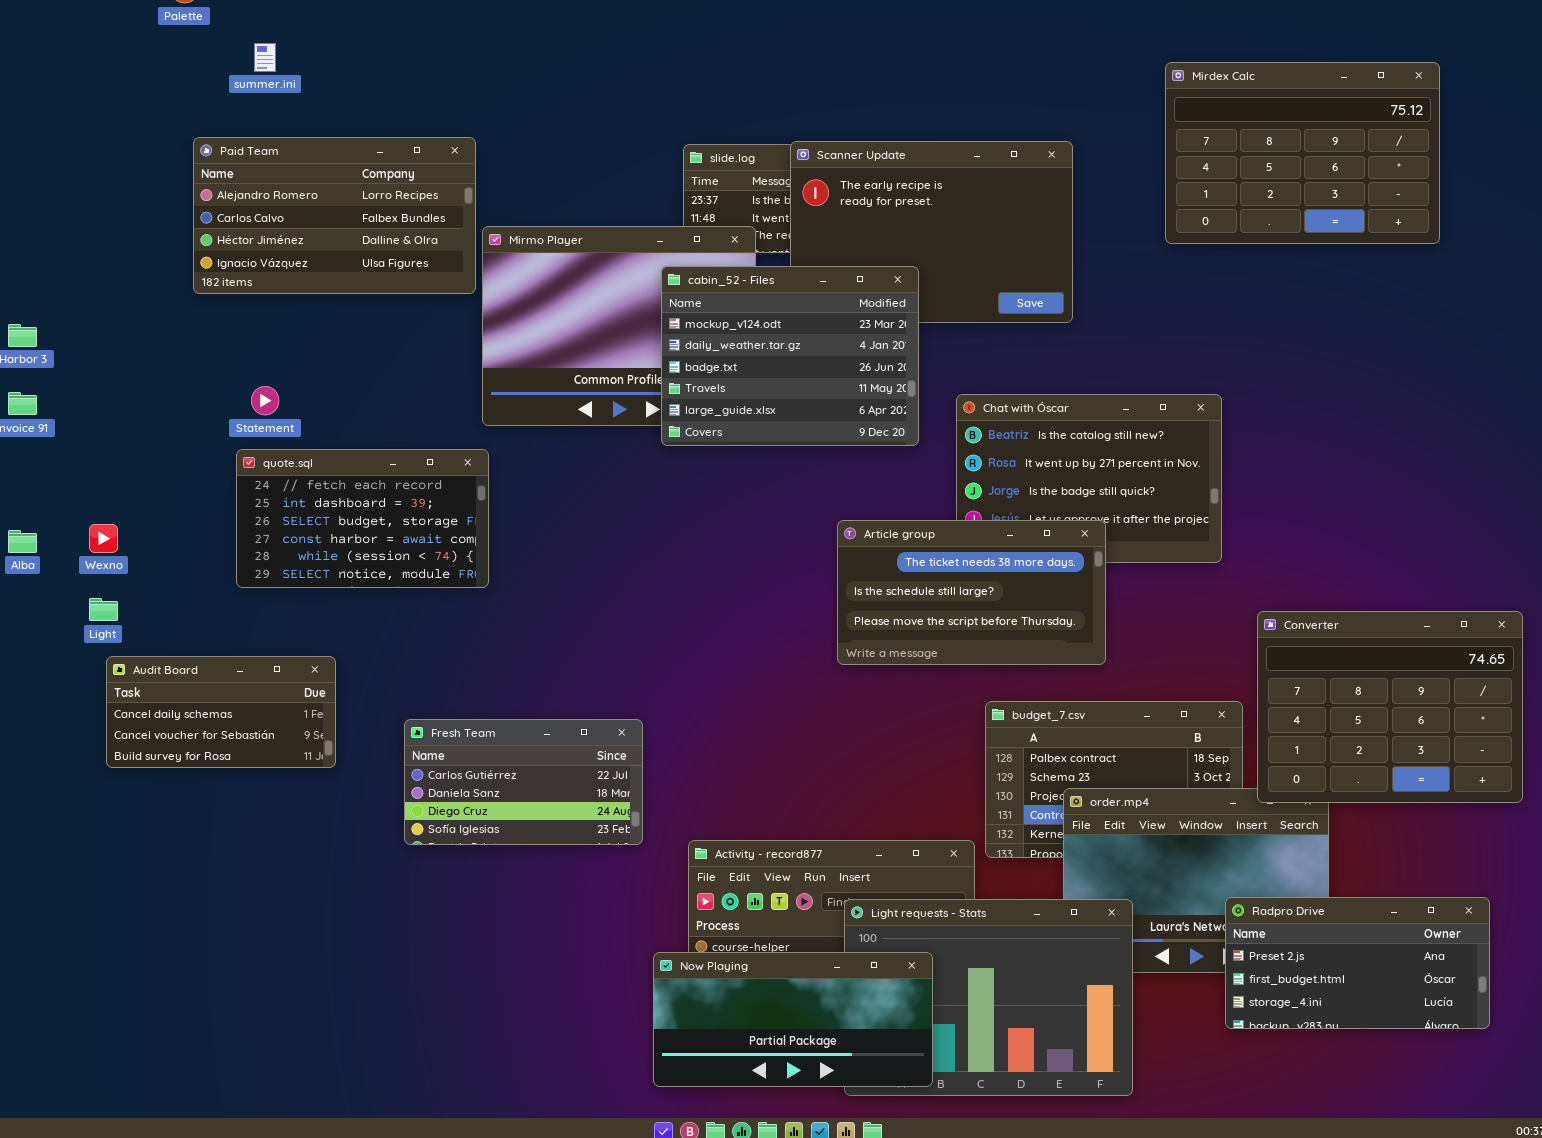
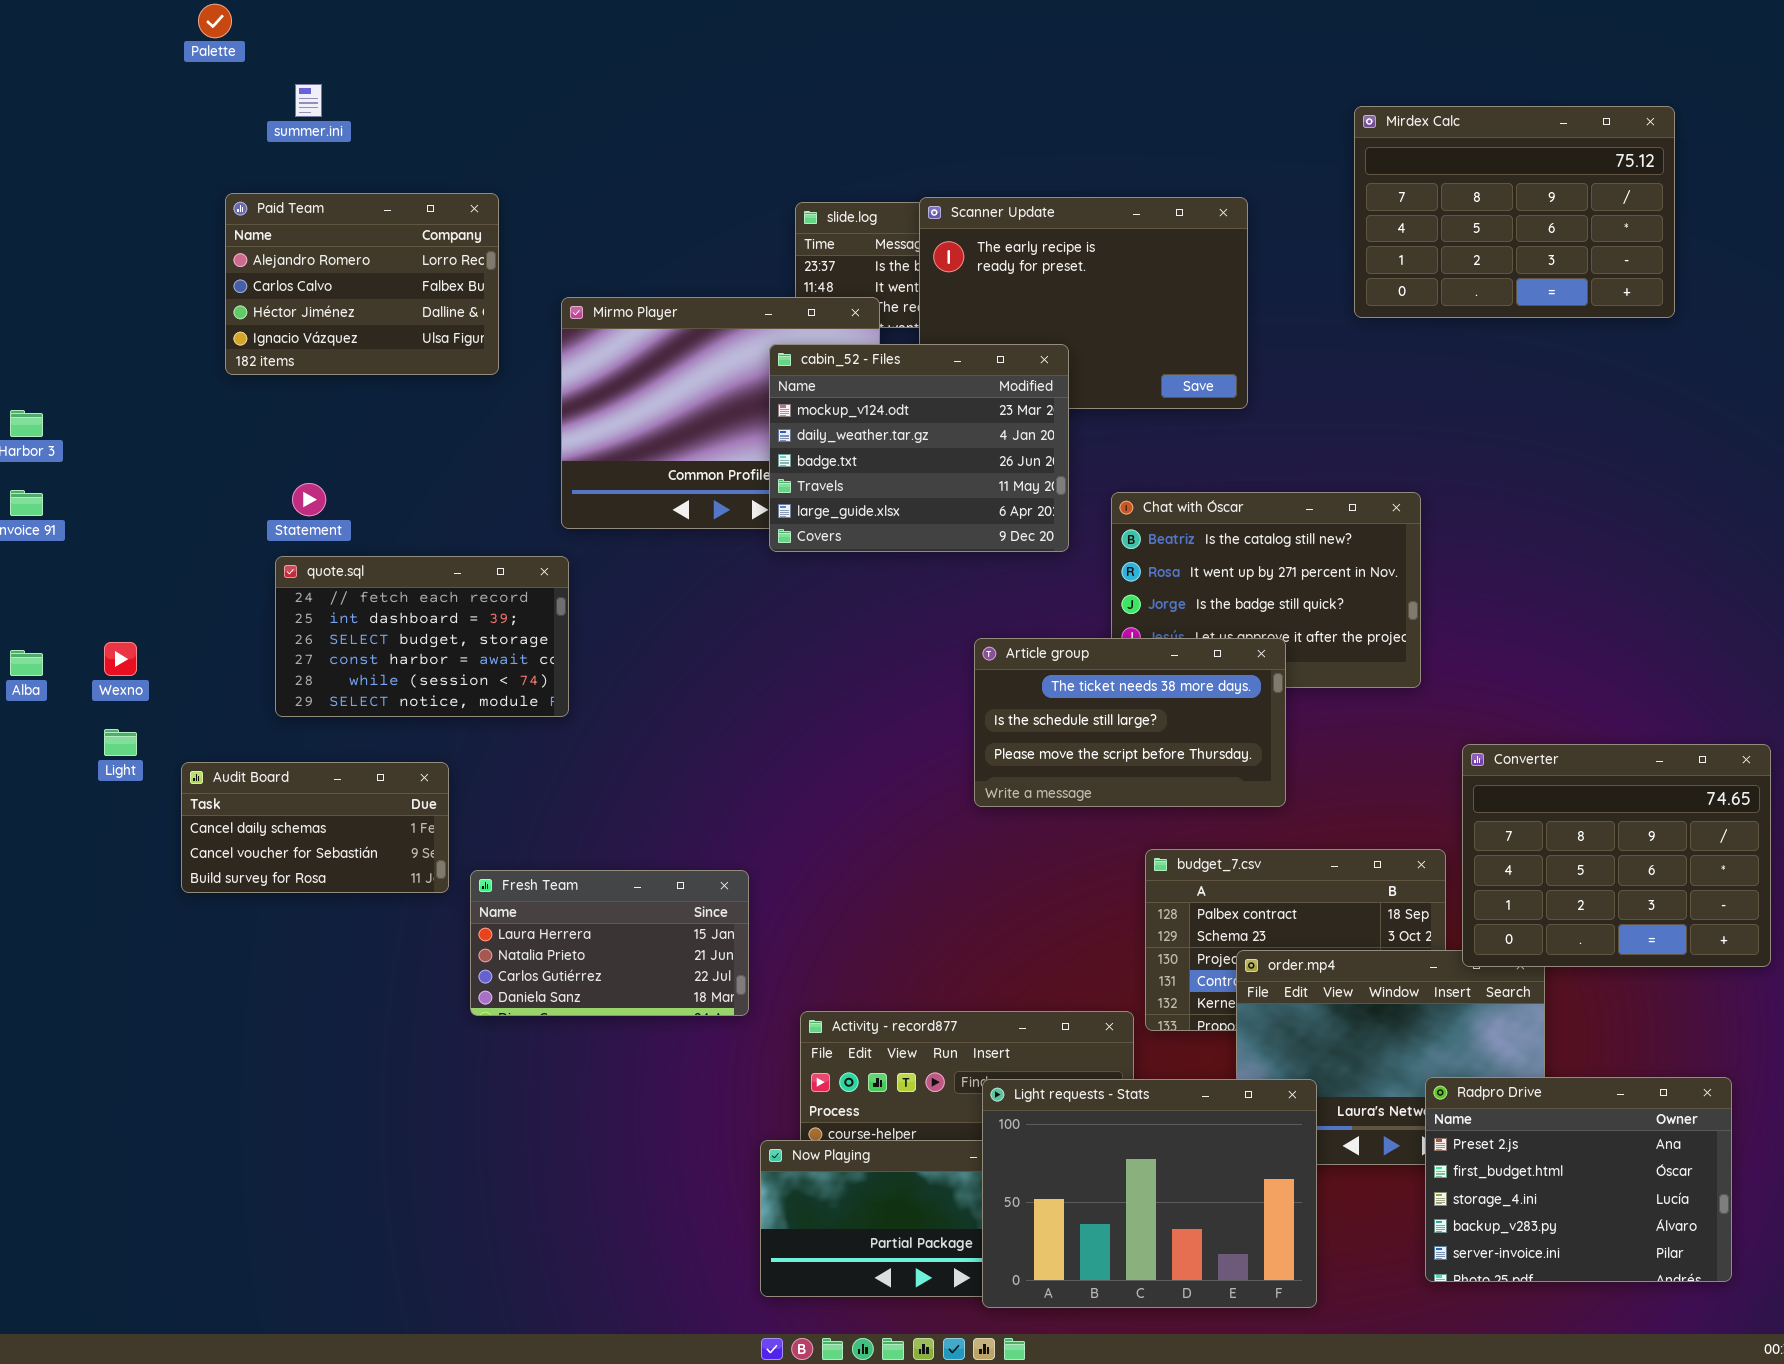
Paid Team: [193,137,476,294] -> [225,193,499,375], resized
Audit Board: [106,656,336,768] -> [181,762,449,893], moved
Fresh Team: [404,719,643,845] -> [470,870,749,1016], scrolled up 2 rows
Radpro Drive: [1225,897,1490,1029] -> [1425,1077,1732,1282], resized
Light requests - Stats: [844,899,1133,1096] -> [982,1079,1317,1308], raised

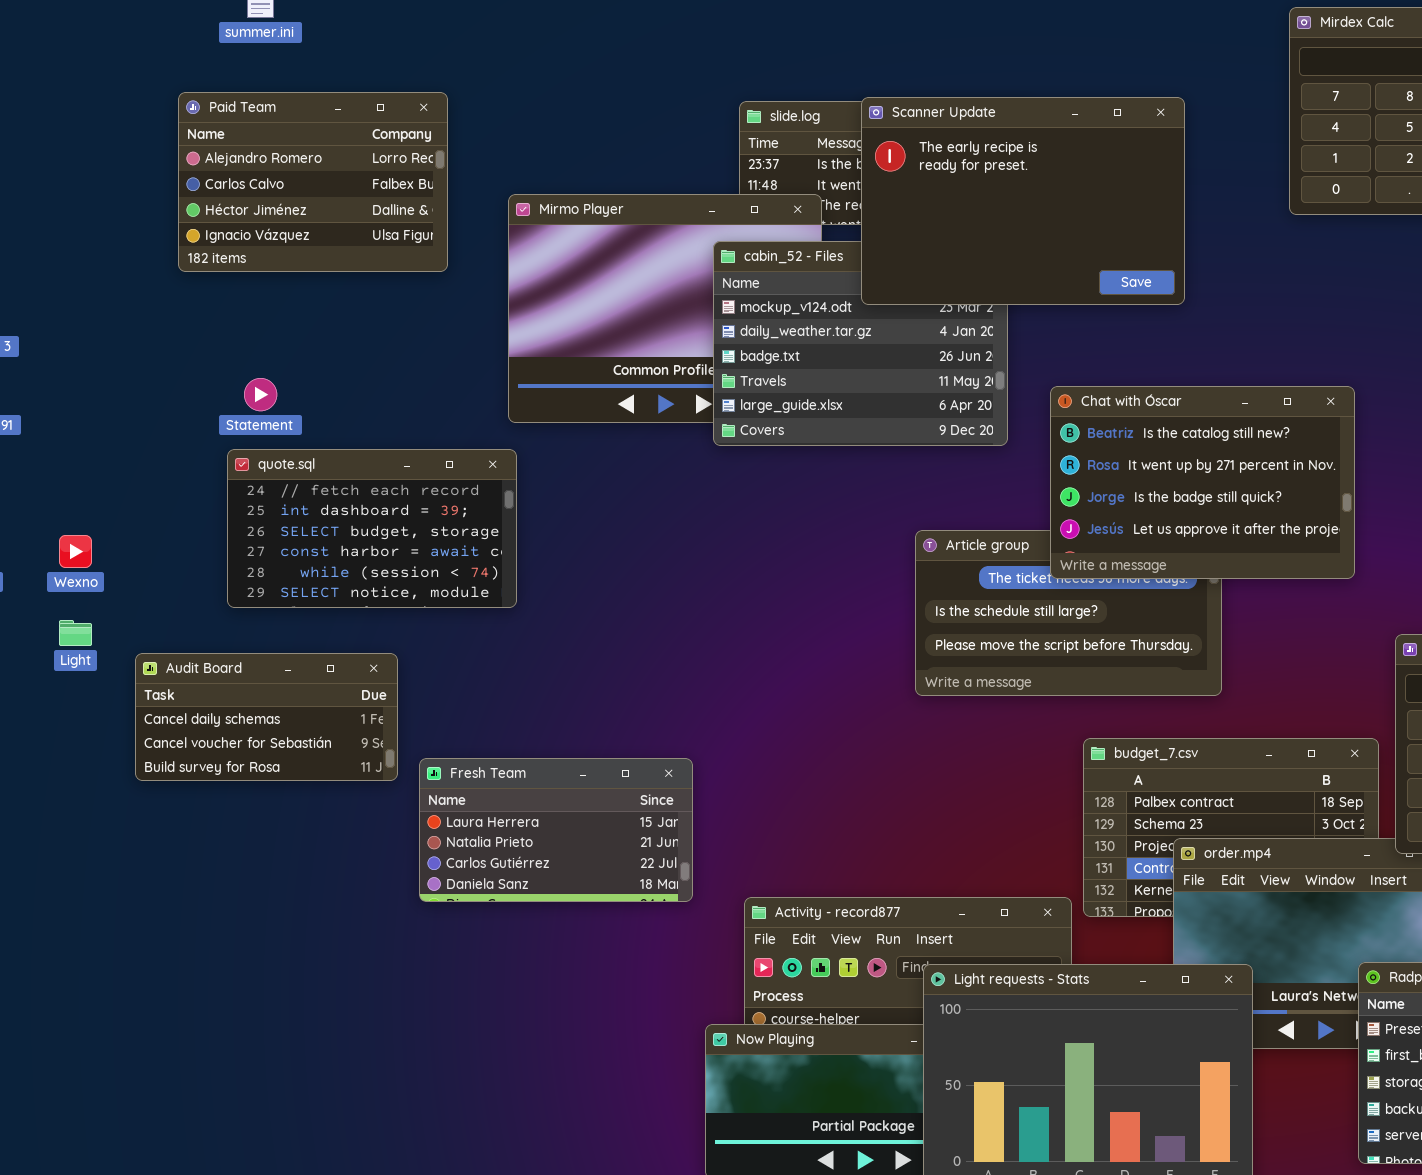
Scanner Update: [919,197,1248,409] -> [861,97,1185,305], raised
Chat with Óscar: [1111,492,1421,688] -> [1050,386,1355,579], raised

